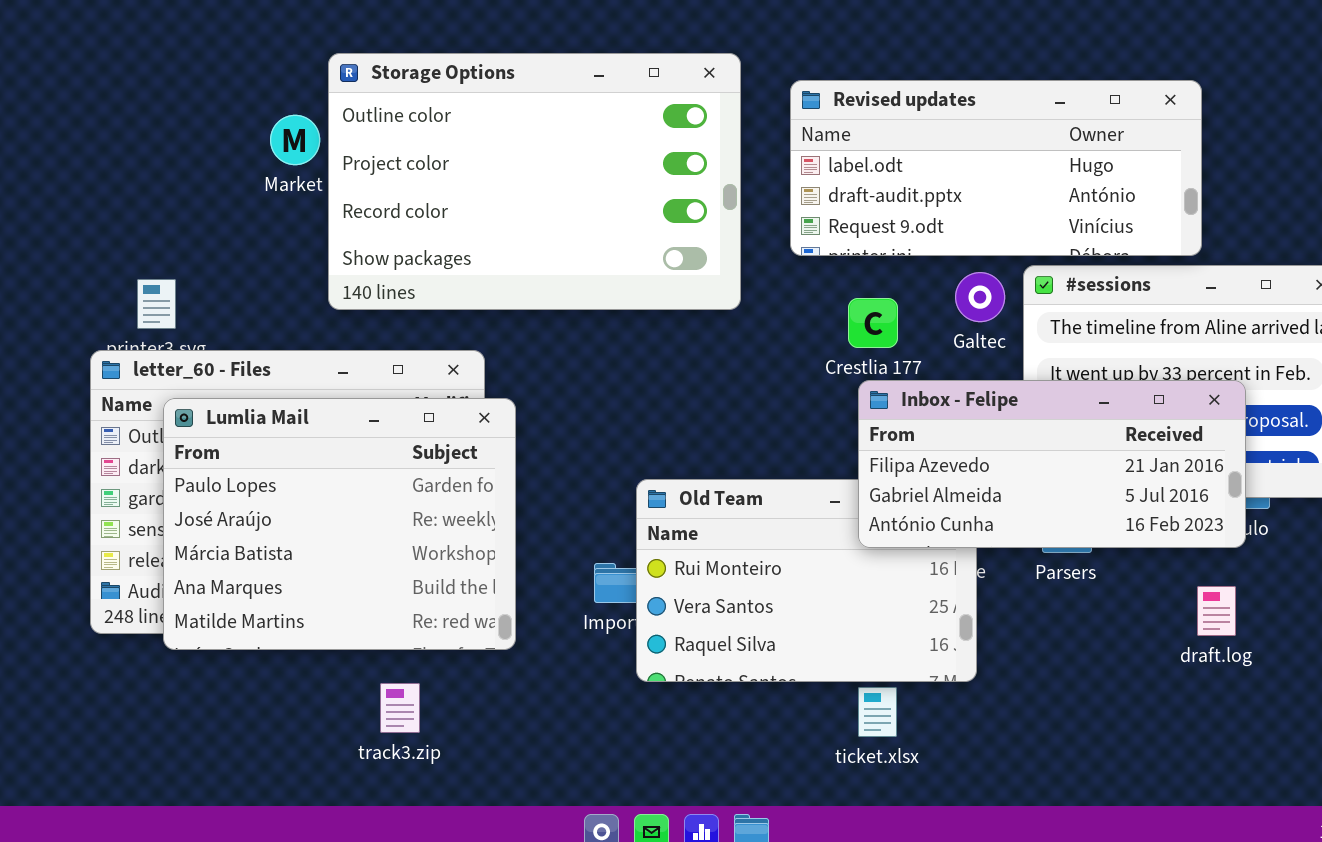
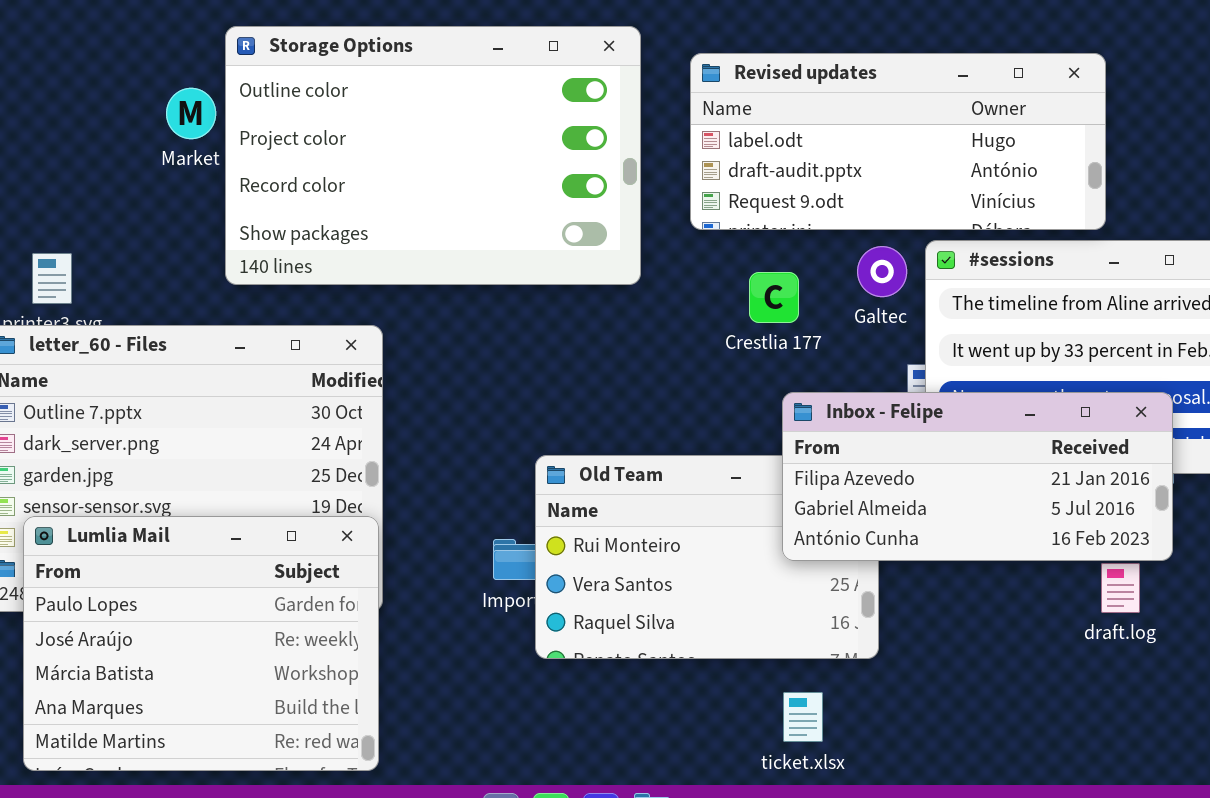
Inbox - Felipe: [858,380,1246,548] -> [782,392,1173,561], moved
Lumlia Mail: [163,398,516,650] -> [23,516,379,771], moved
ticket.xlsx: [858,687,897,737] -> [783,692,823,742], moved

